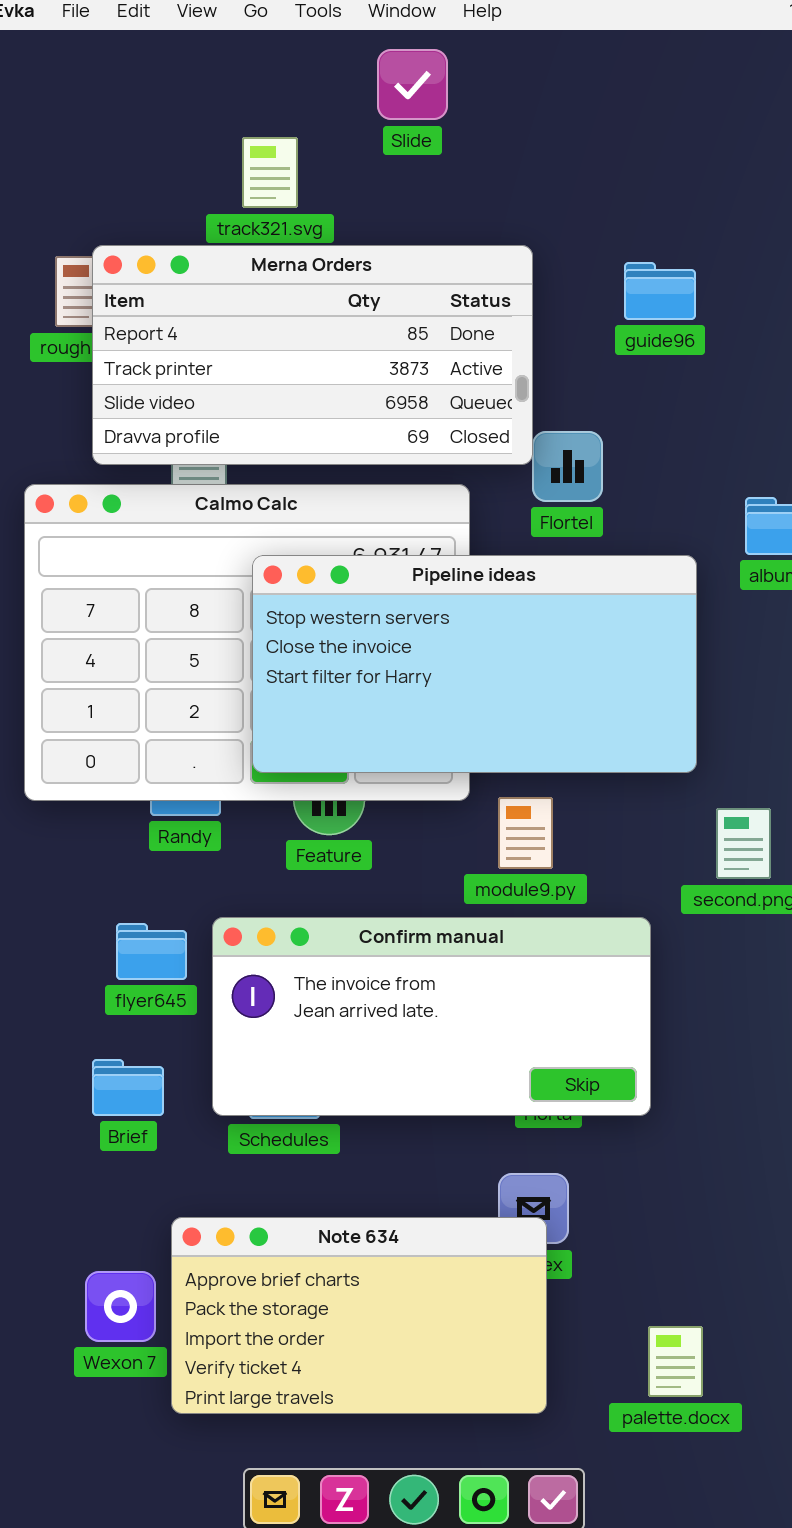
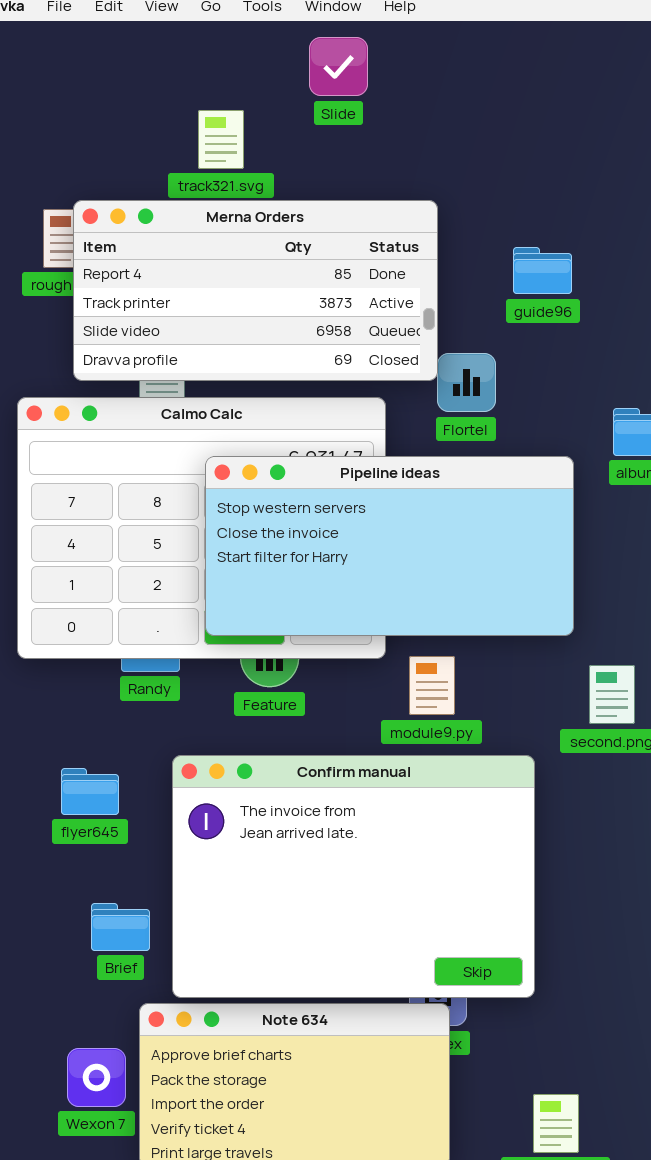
guide96: [624,262,696,320] -> [513,247,572,294], moved
Confirm manual: [212,917,651,1116] -> [172,755,535,998], resized
flyer645: [116,923,187,980] -> [61,768,119,815], moved
Brief: [92,1059,164,1116] -> [91,903,150,951], moved

